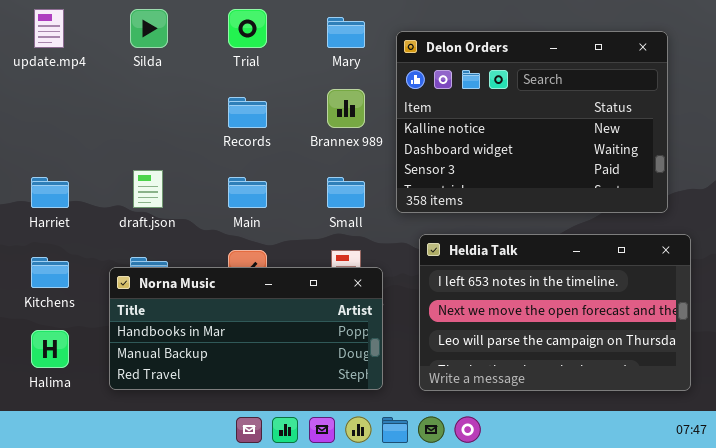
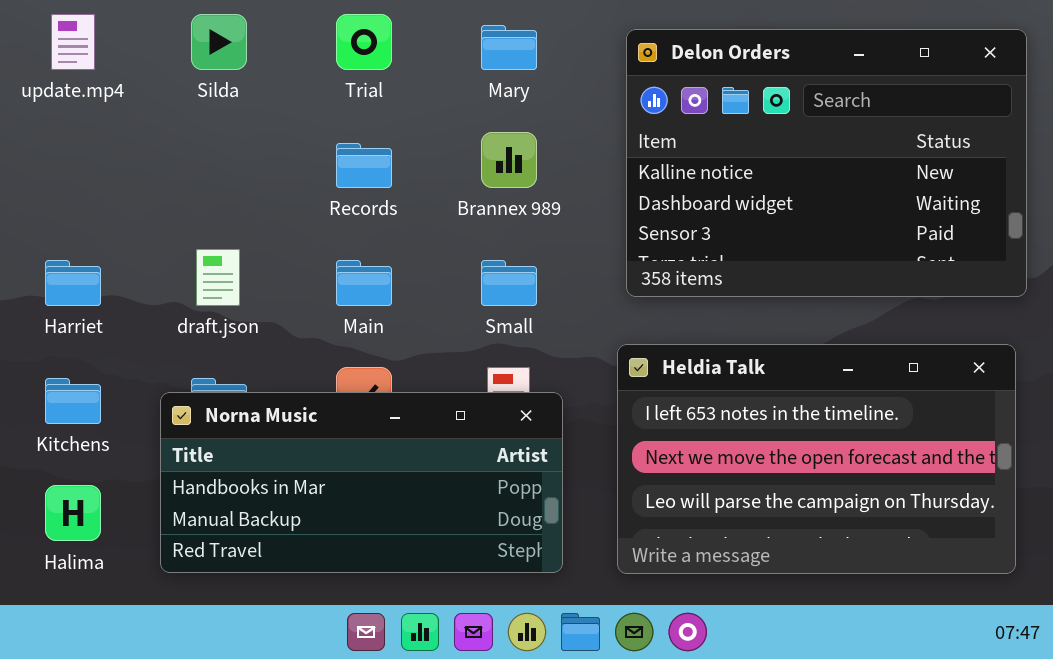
Delon Orders: [396,31,668,213] -> [626,29,1027,297], moved

